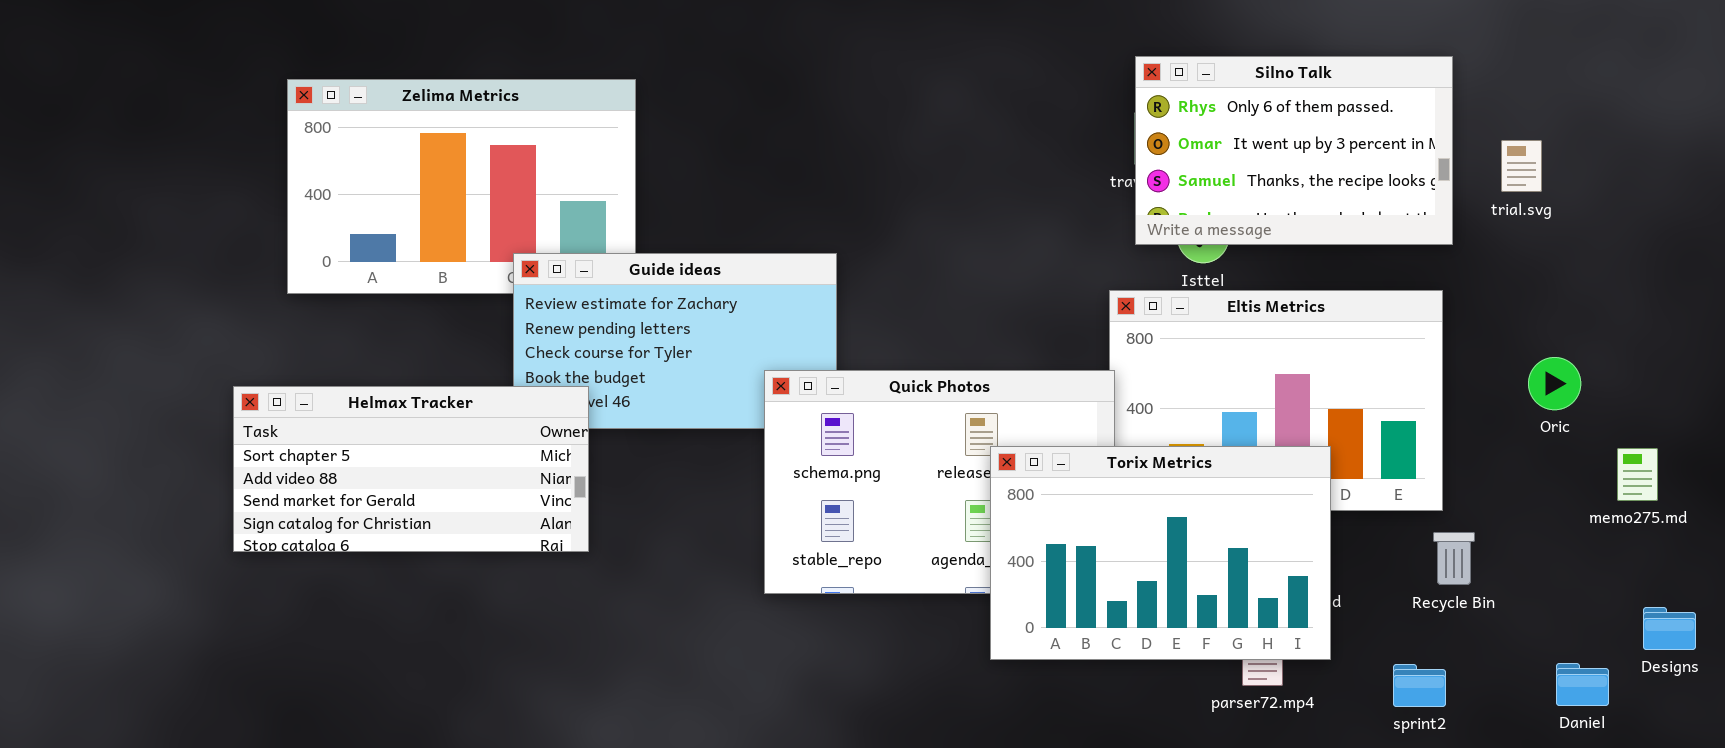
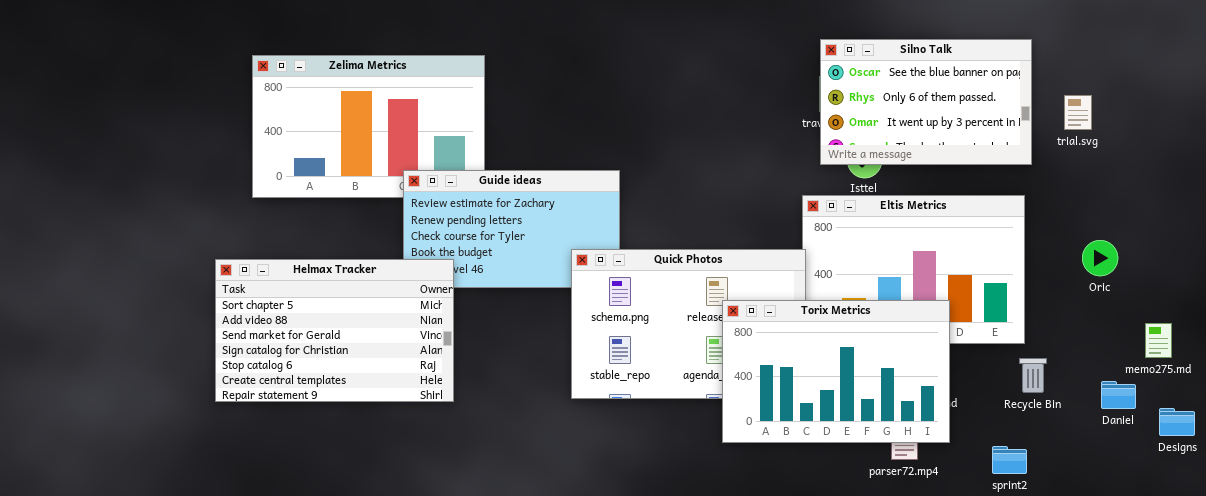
Silno Talk: [1135,56,1453,245] -> [820,39,1032,165], scrolled up 1 row
Helmax Tracker: [233,386,589,552] -> [215,259,454,402], resized
memo275.md: [1617,448,1658,501] -> [1145,323,1172,358], moved
Daniel: [1556,663,1609,706] -> [1101,381,1136,409], moved

